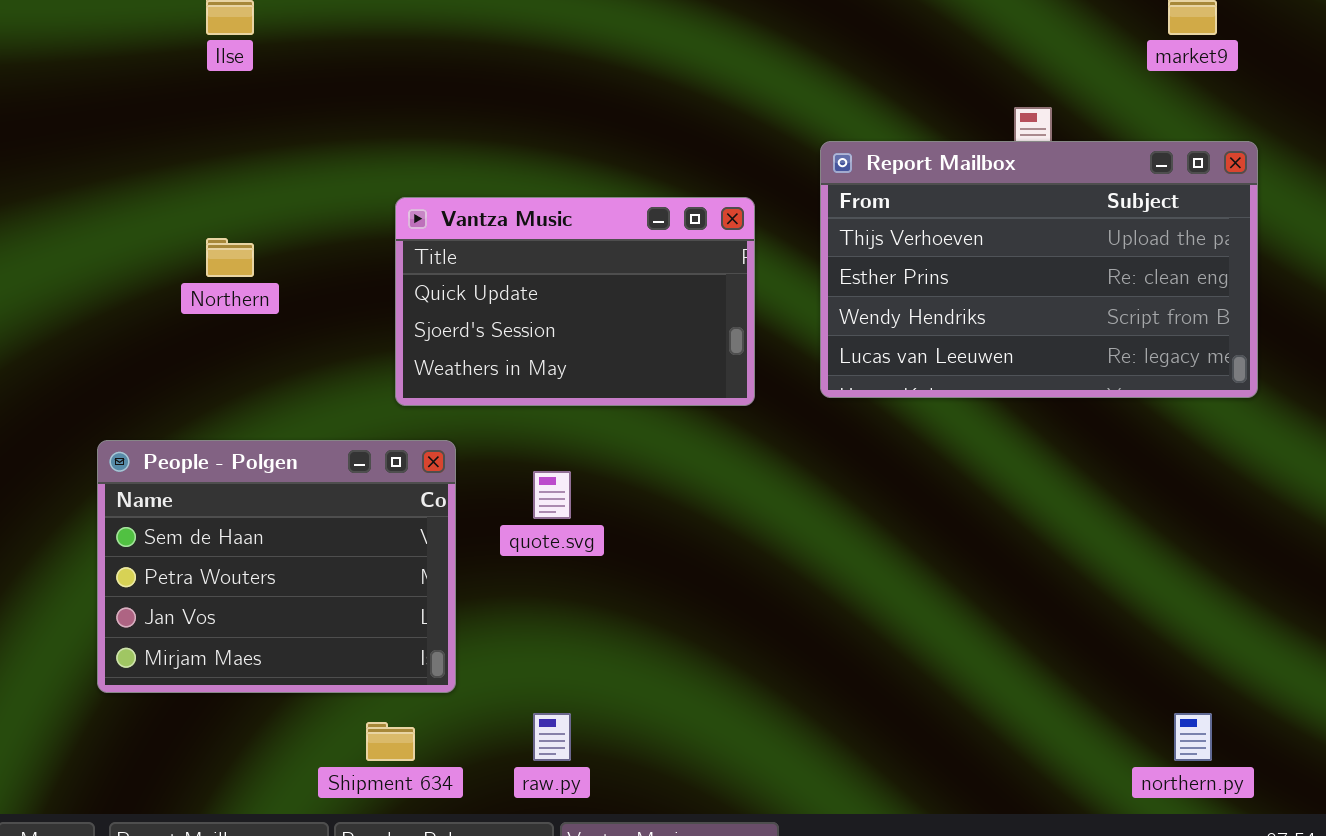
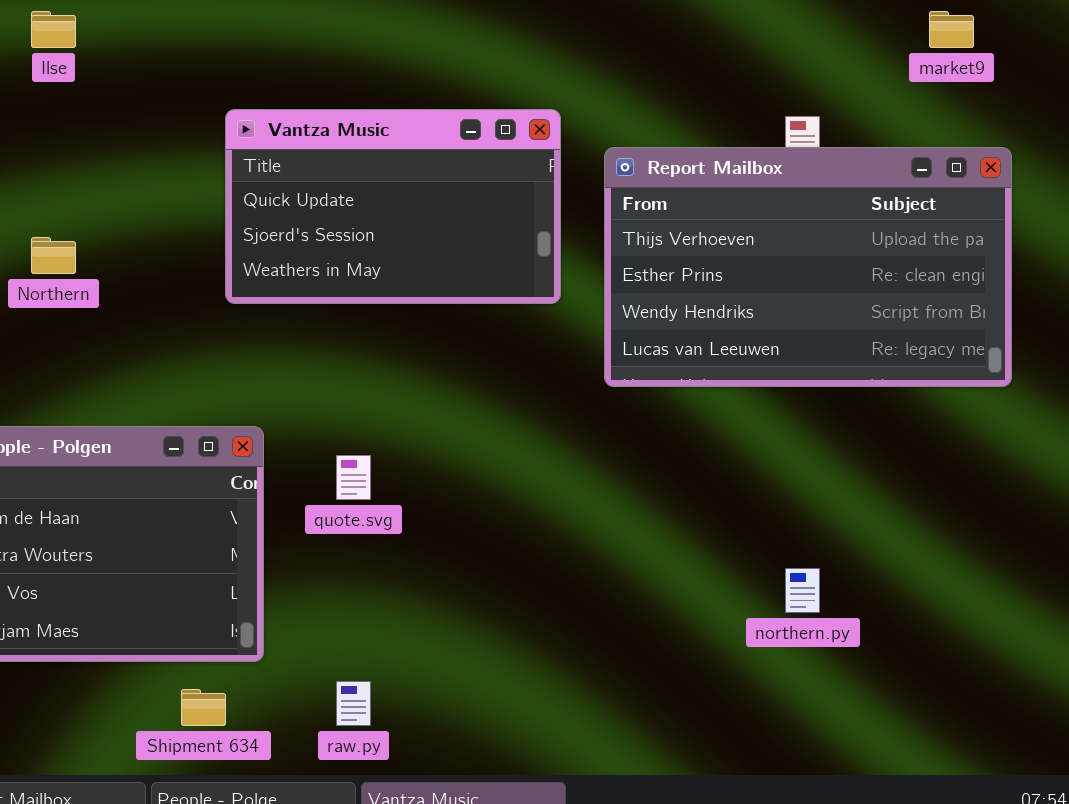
Vantza Music: [395,197,755,406] -> [225,109,561,304], moved
northern.py: [1174,713,1212,761] -> [785,568,820,613], moved

